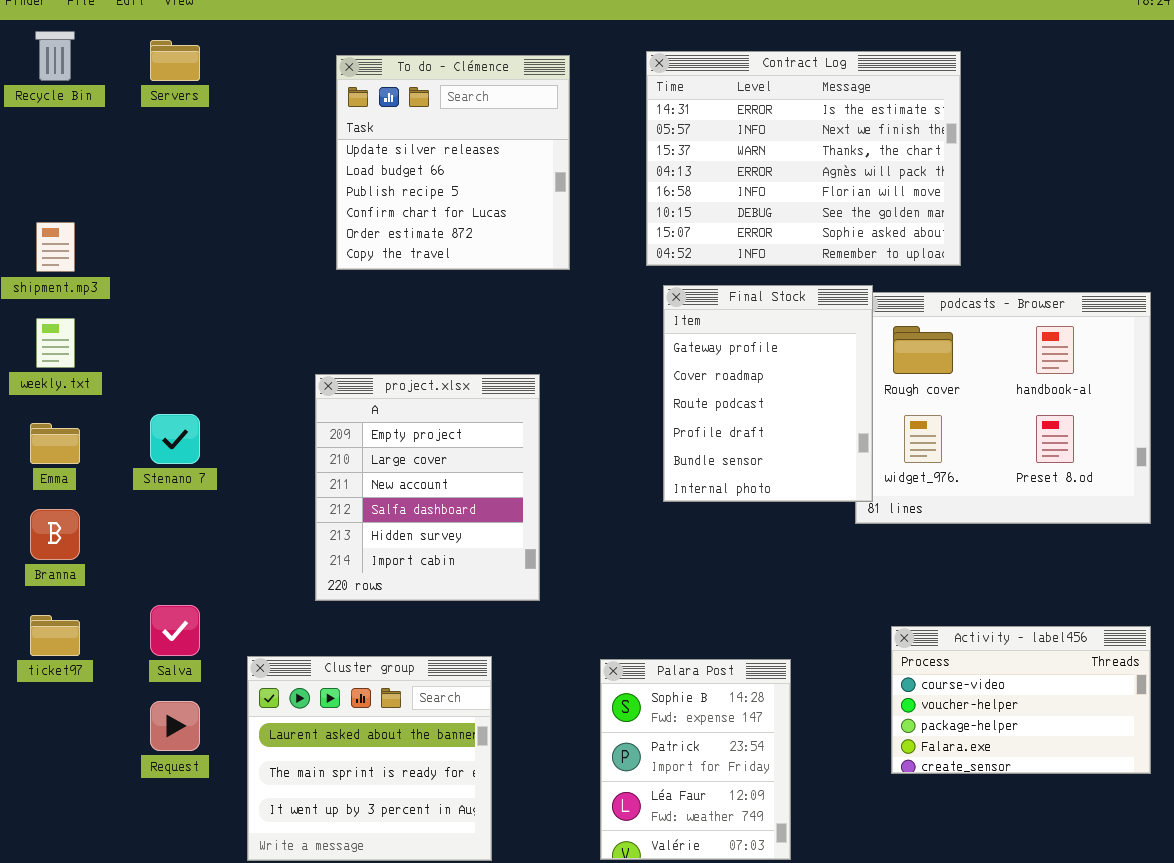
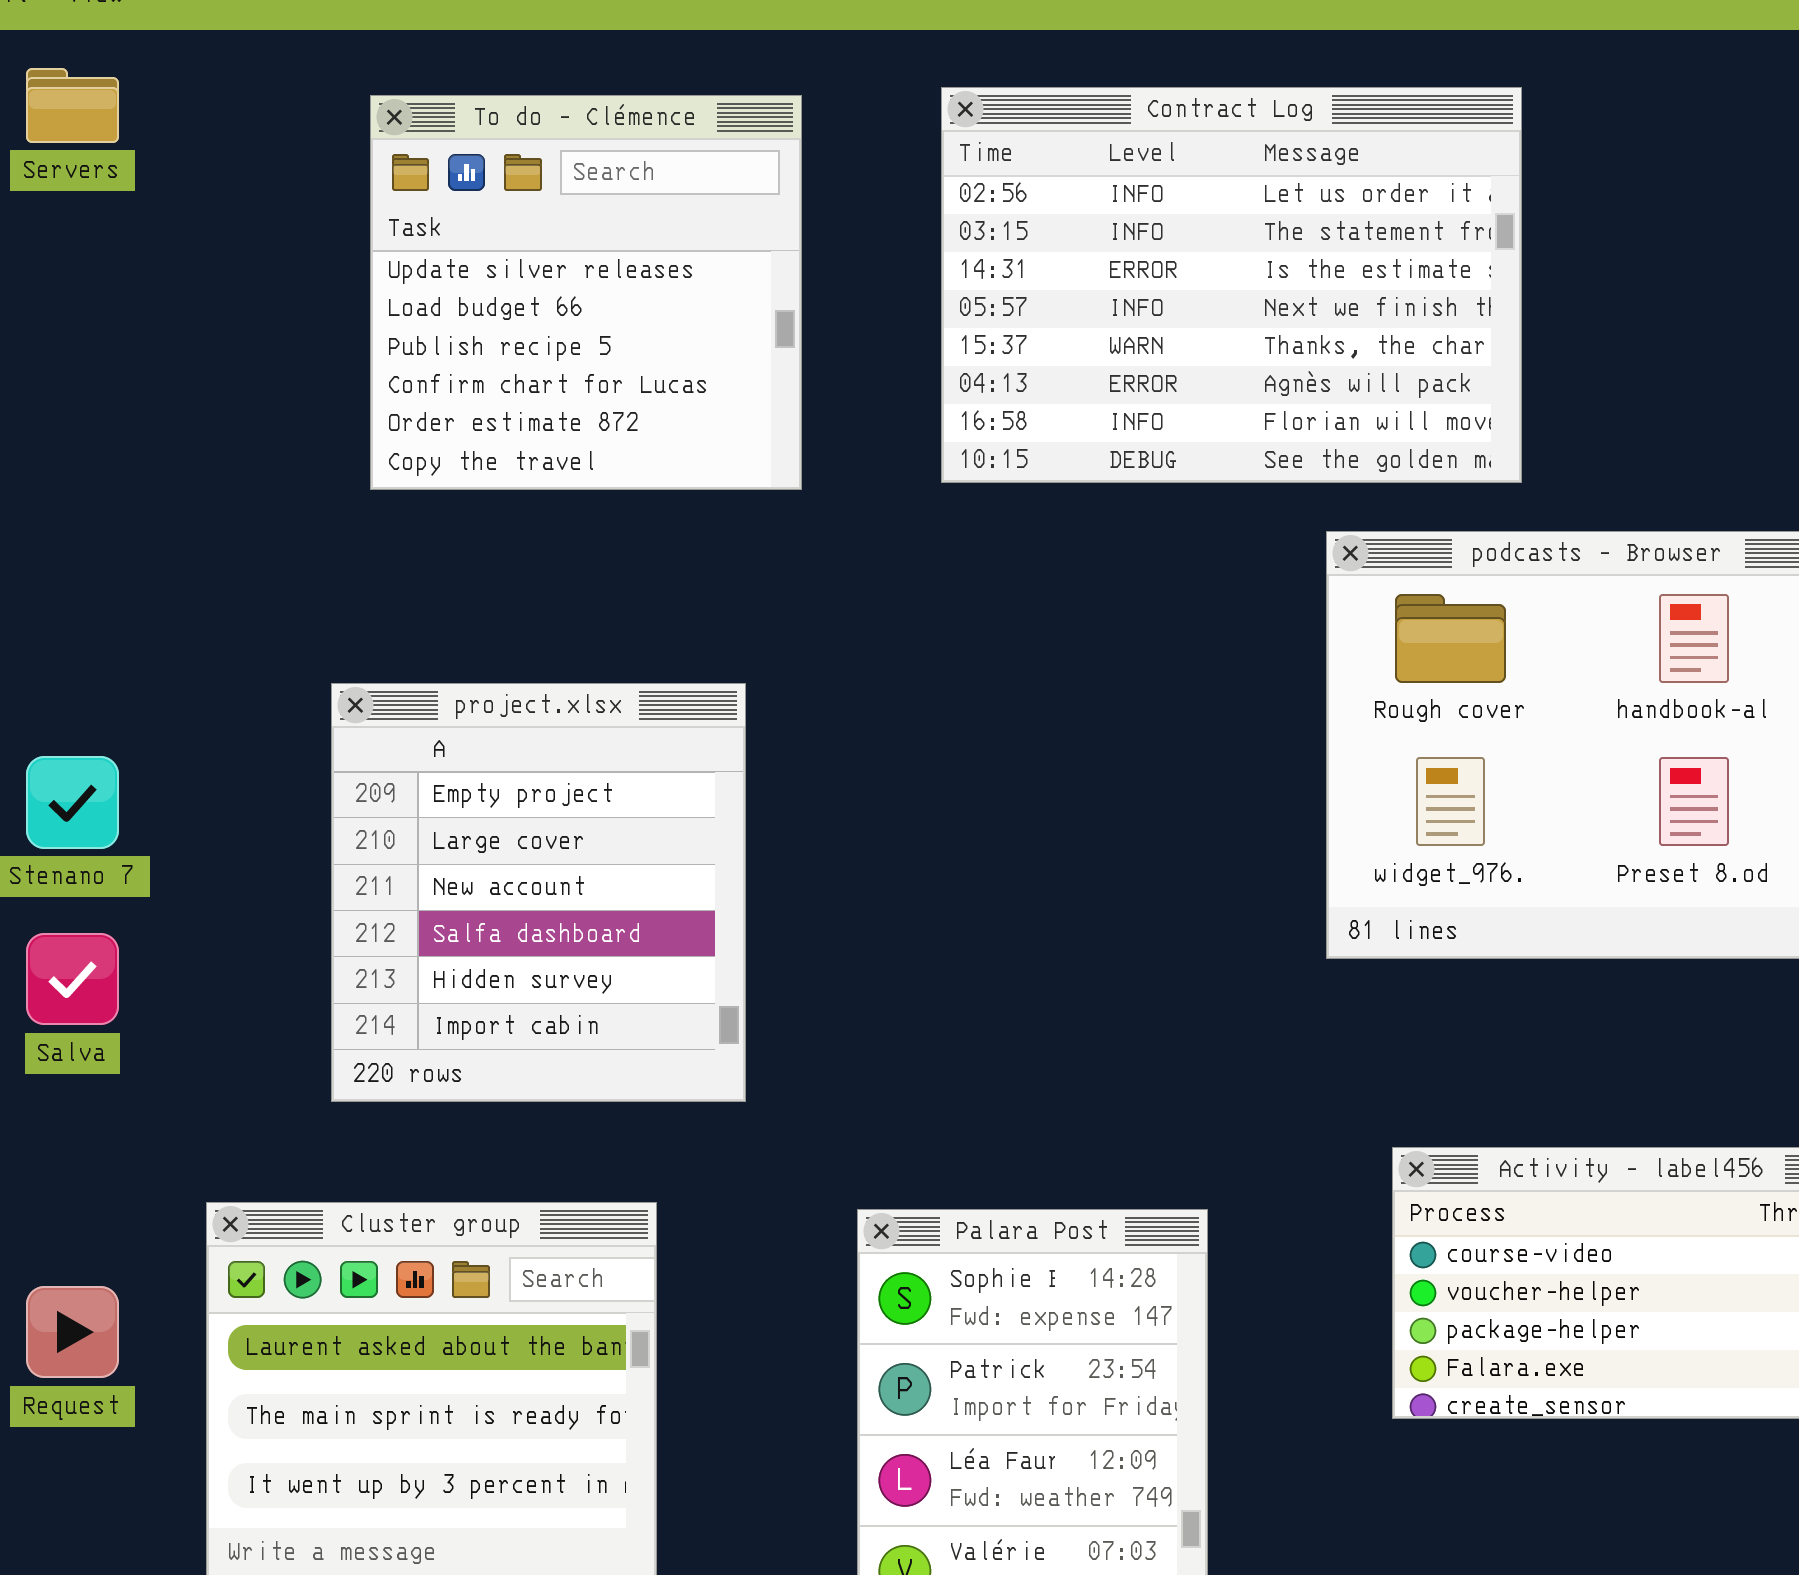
Contract Log: [646,51,961,266] -> [941,87,1522,483], scrolled up 2 rows
Final Stock: [663,285,873,502] -> none, closed
Salva: [150,605,200,656] -> [26,933,119,1025], moved

